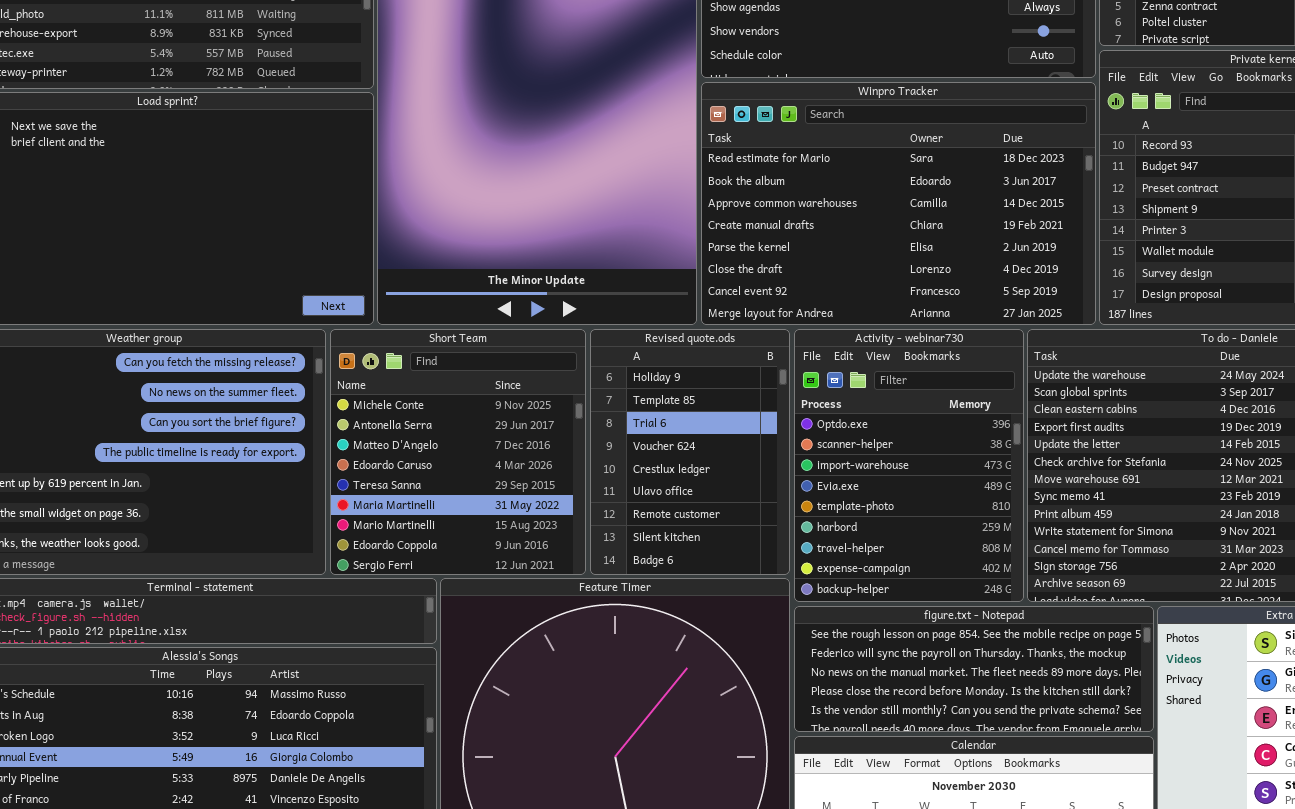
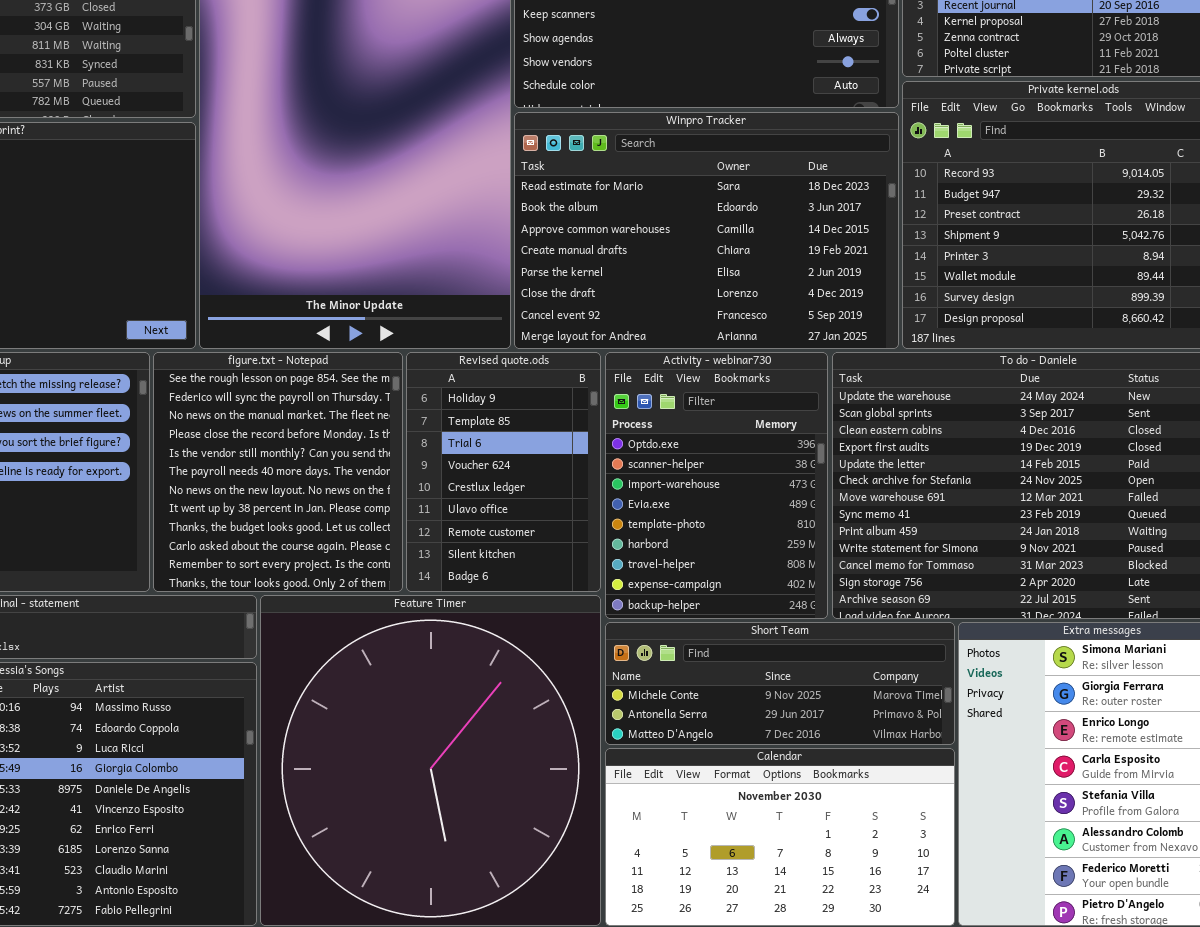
Short Team: [330,329,586,575] -> [605,622,955,745], moved, resized
figure.txt - Notepad: [794,606,1154,732] -> [153,352,403,592], moved, resized

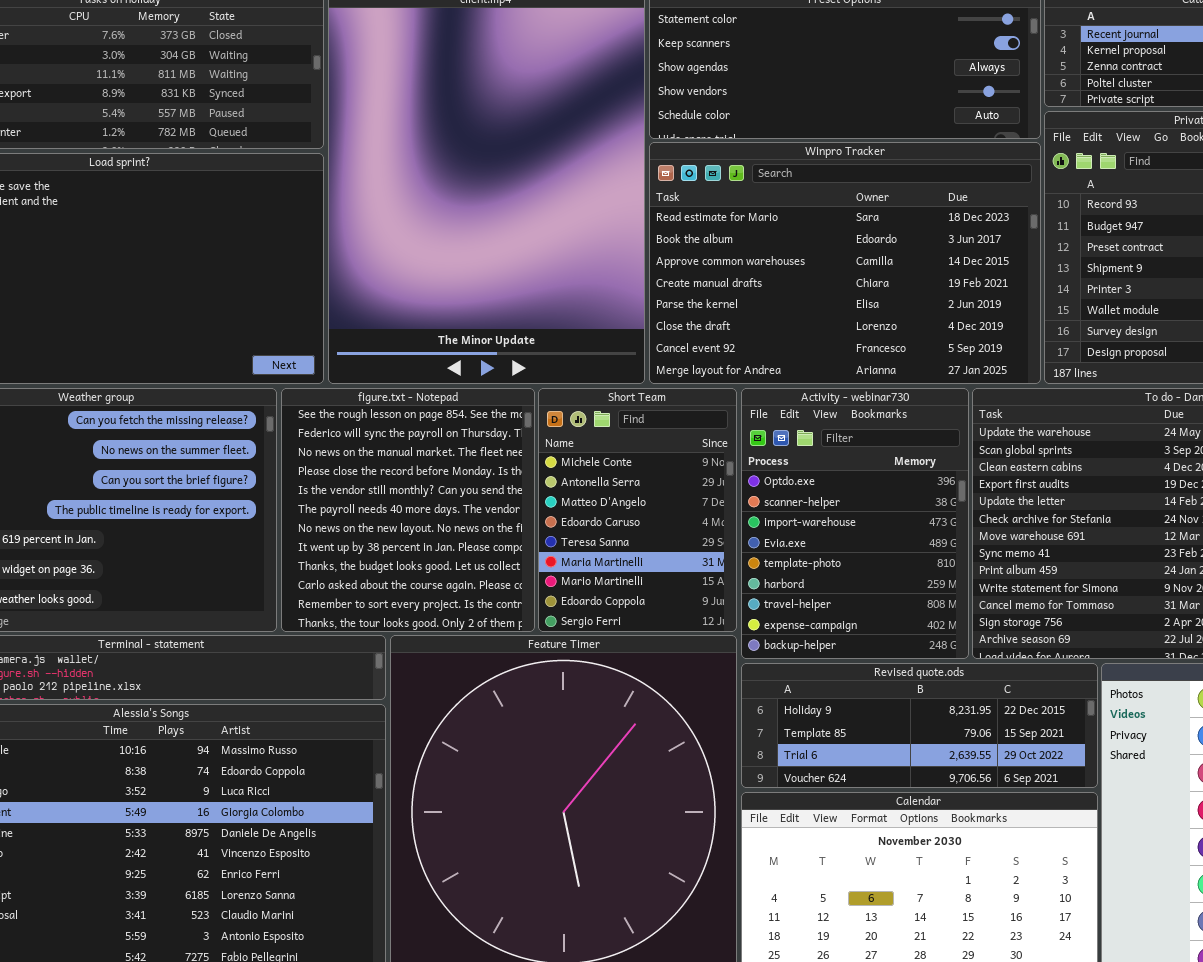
Revised quote.ods: [406,352,601,592] -> [741,663,1098,788], moved, resized
Short Team: [605,622,955,745] -> [538,388,737,632], moved, resized

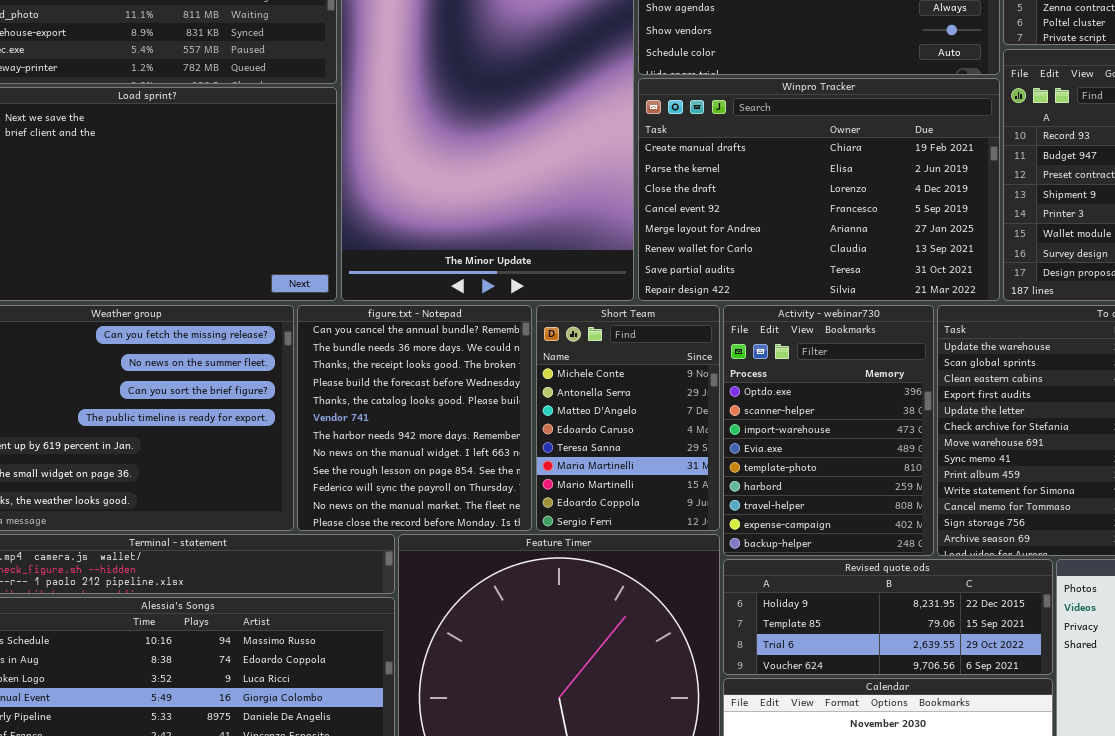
Winpro Tracker: [649,142,1041,384] -> [638,78,1000,301], scrolled down 3 rows
figure.txt - Notepad: [281,388,535,632] -> [297,305,532,531], scrolled up 8 rows

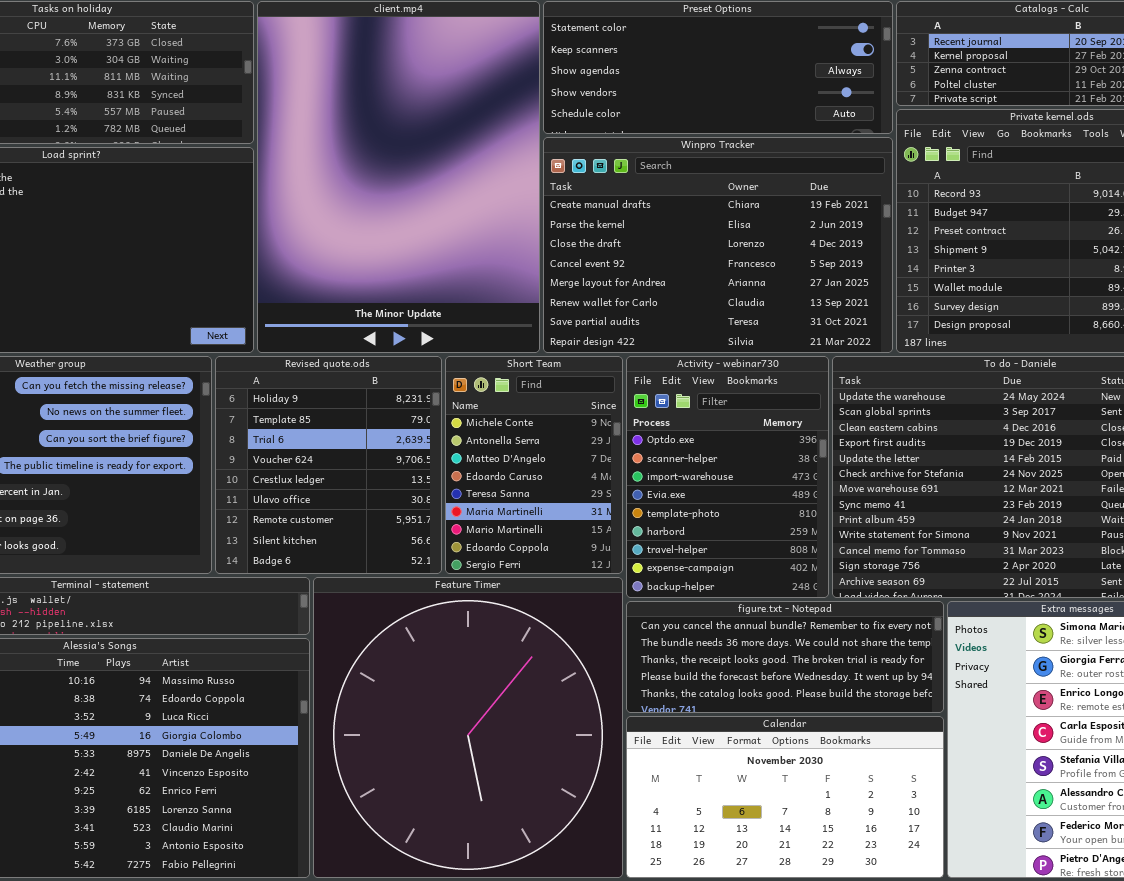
figure.txt - Notepad: [297,305,532,531] -> [626,601,944,713], moved, resized
Revised quote.ods: [723,559,1053,675] -> [215,356,442,574], moved, resized

